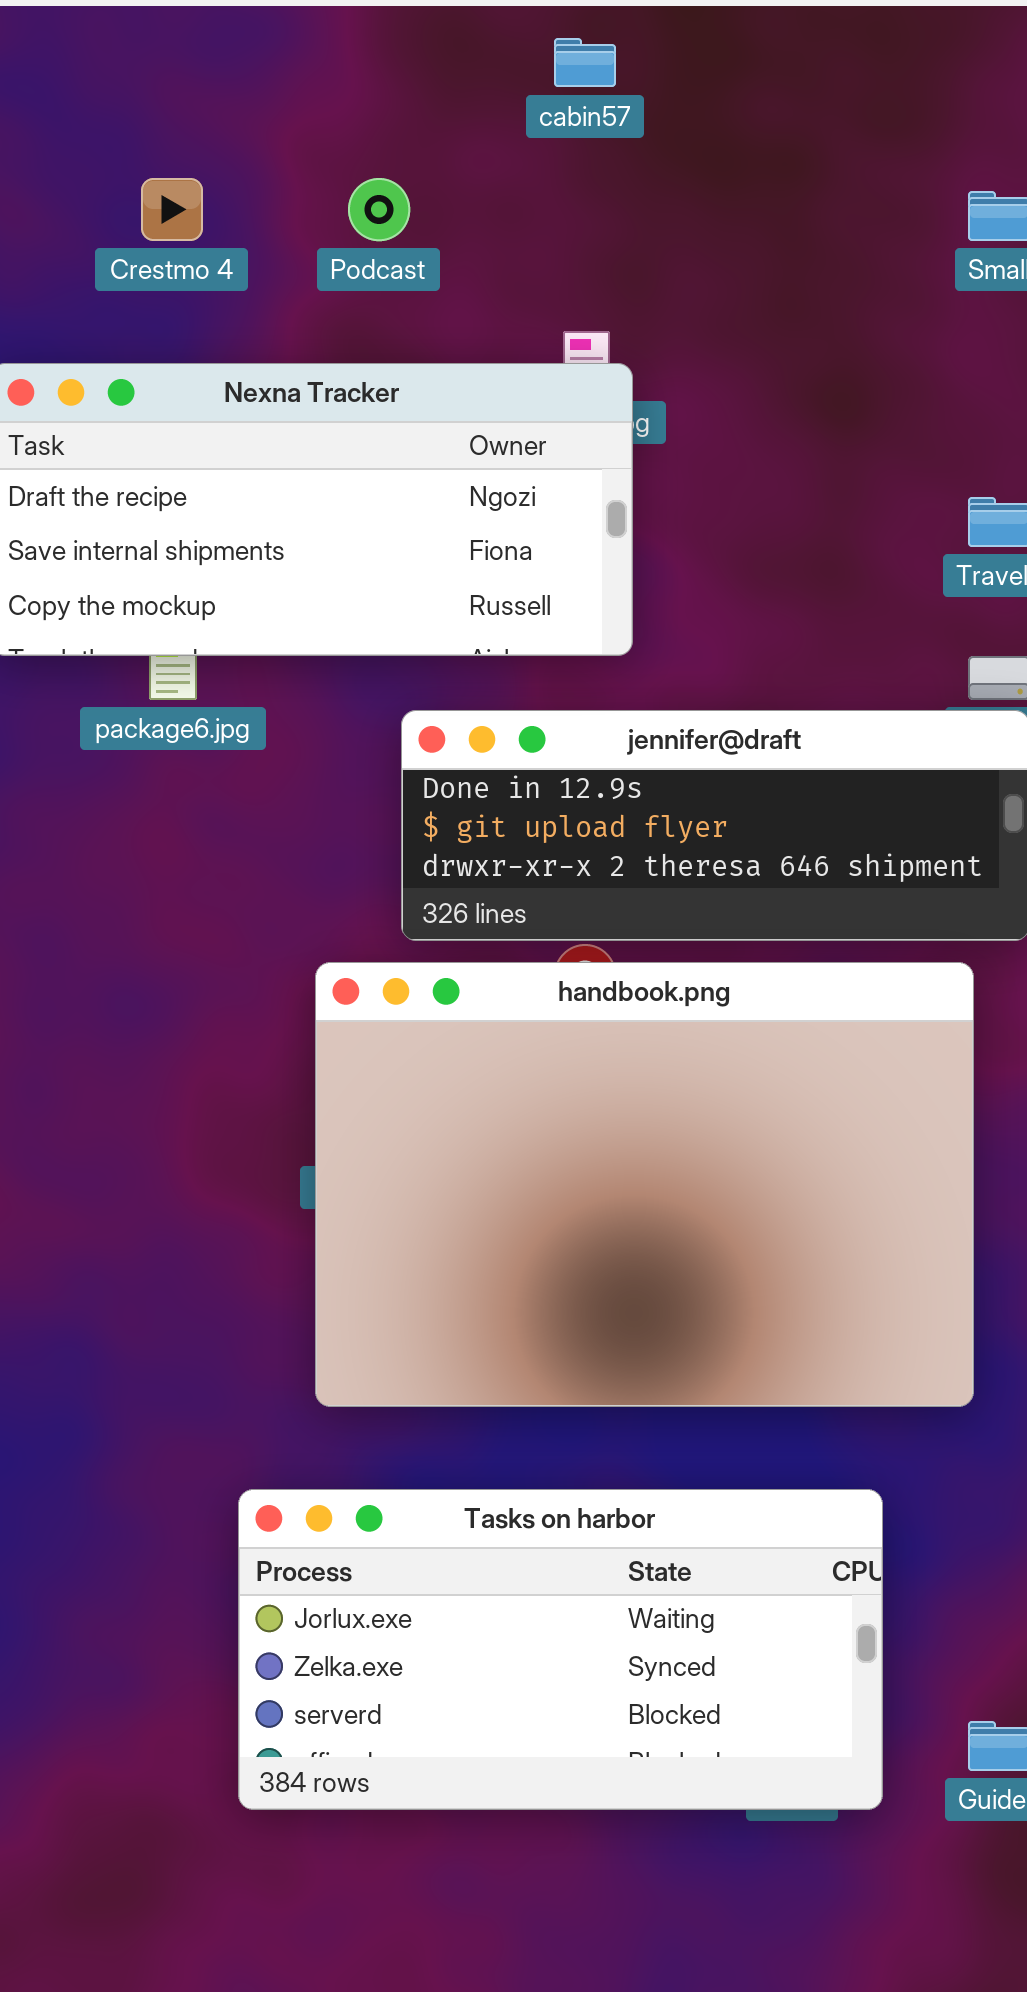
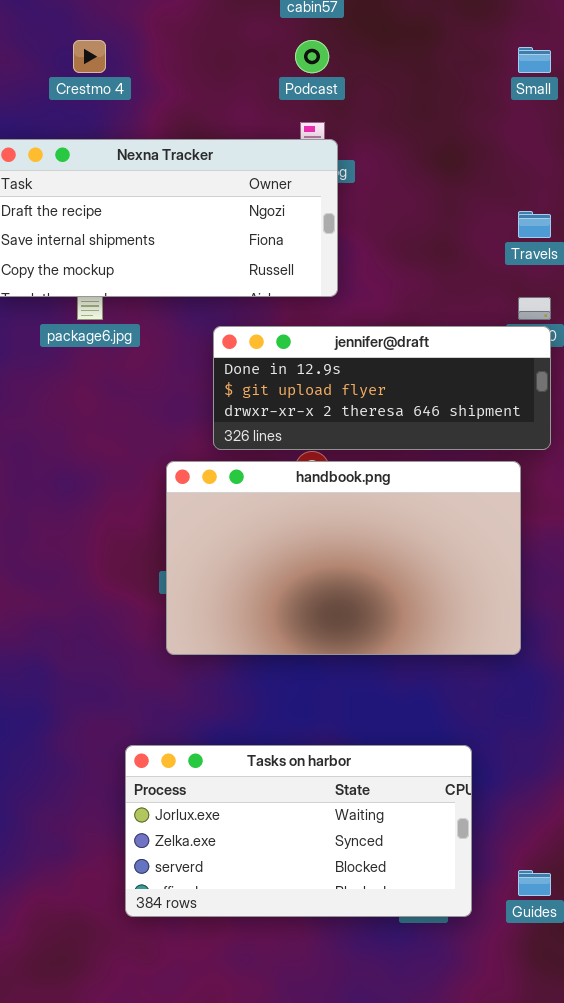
Podcast: [348,178,410,241] -> [295,40,329,73], moved
handbook.png: [315,962,974,1407] -> [166,461,521,655], resized

